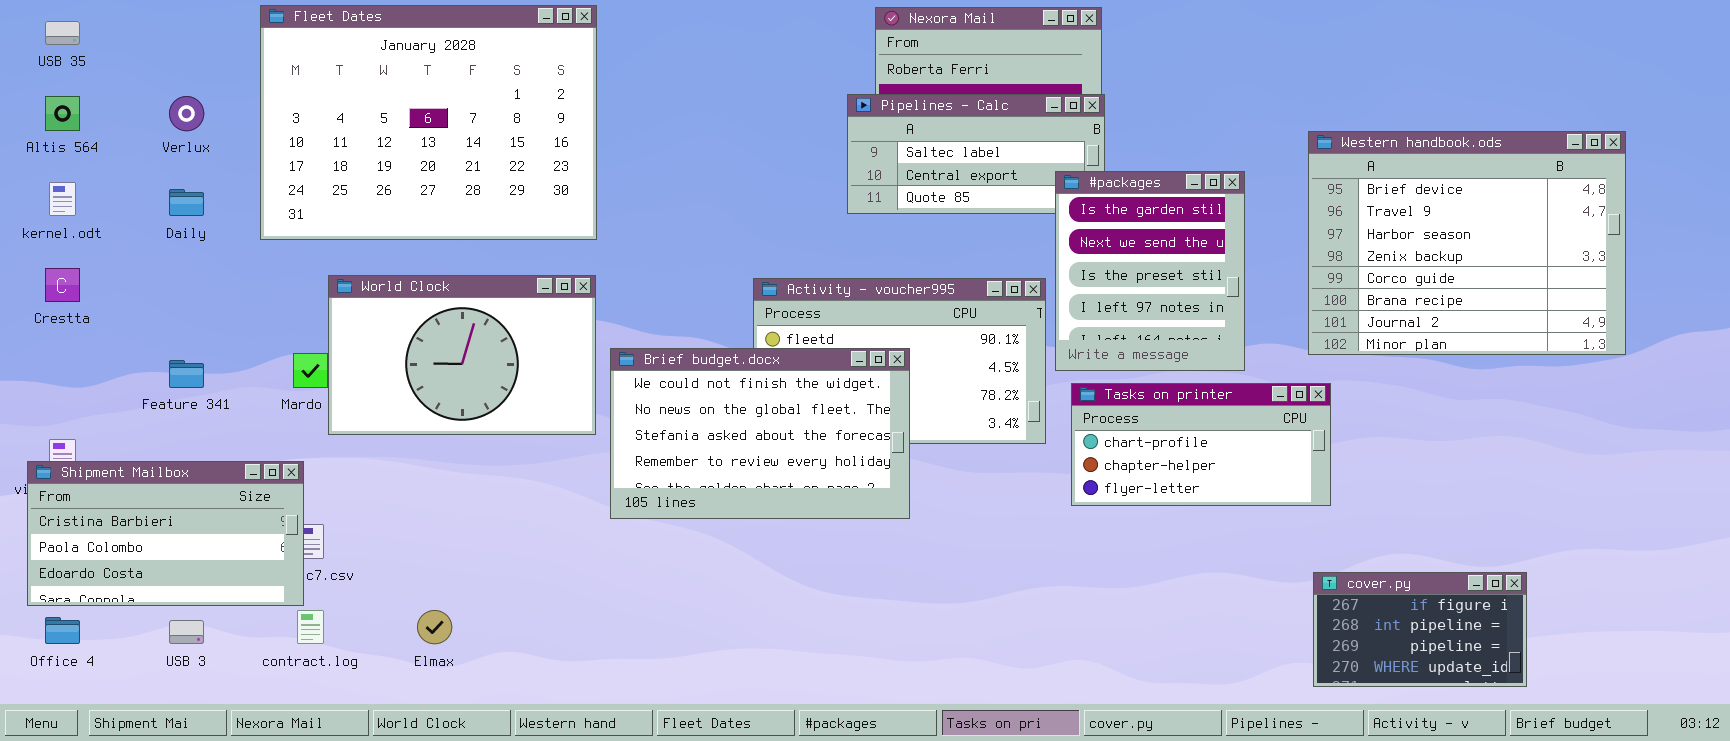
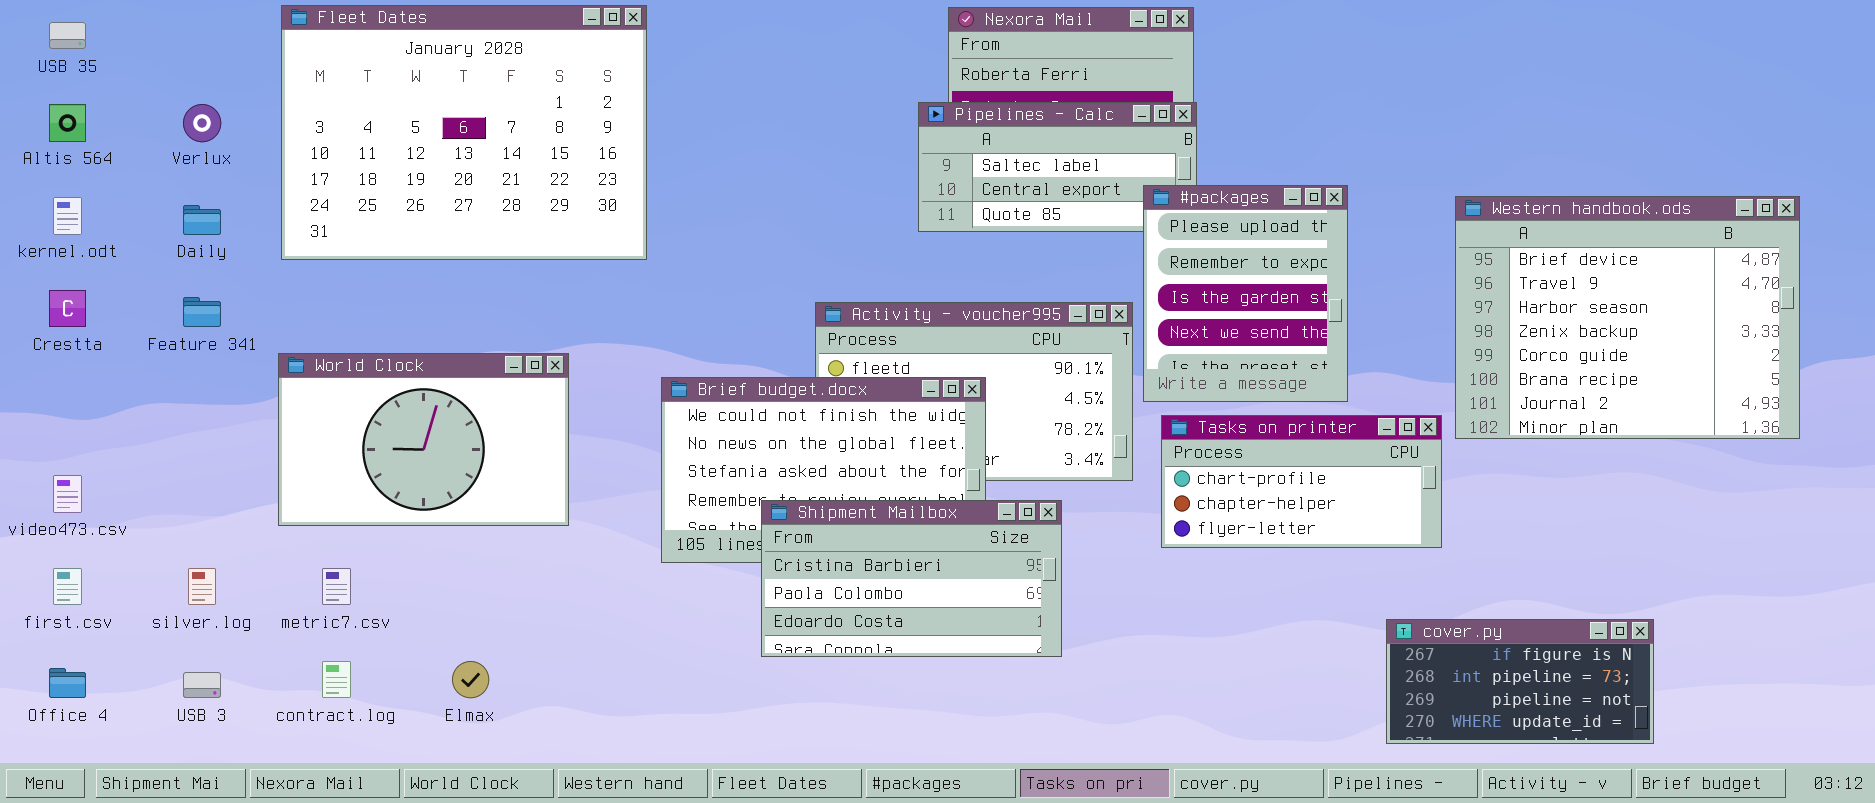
Western handbook.ods: [1308,131,1626,355] -> [1455,196,1800,439], moved
#packages: [1055,171,1245,371] -> [1143,185,1348,402], scrolled up 2 rows
World Clock: [328,275,596,435] -> [278,353,569,526], moved
Feature 341: [169,360,204,388] -> [183,297,221,327], moved
Shipment Mailbox: [27,461,304,606] -> [761,500,1062,657], moved
cover.py: [1313,572,1527,687] -> [1386,619,1654,744], resized

